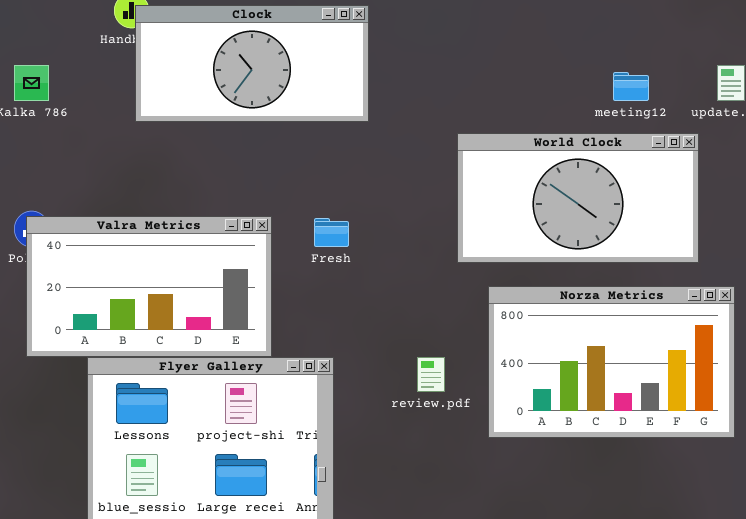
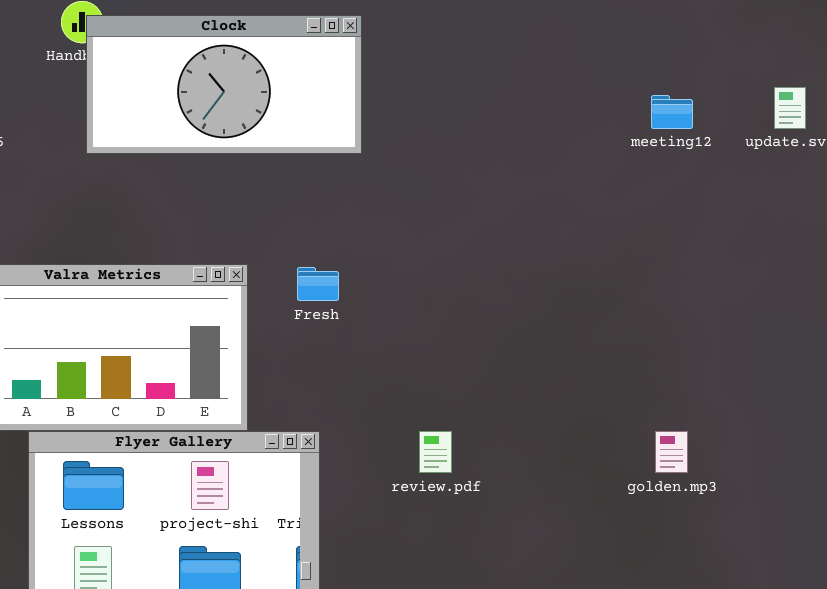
World Clock: [457,133,699,263] -> none, closed
Norza Metrics: [488,286,735,438] -> none, closed

